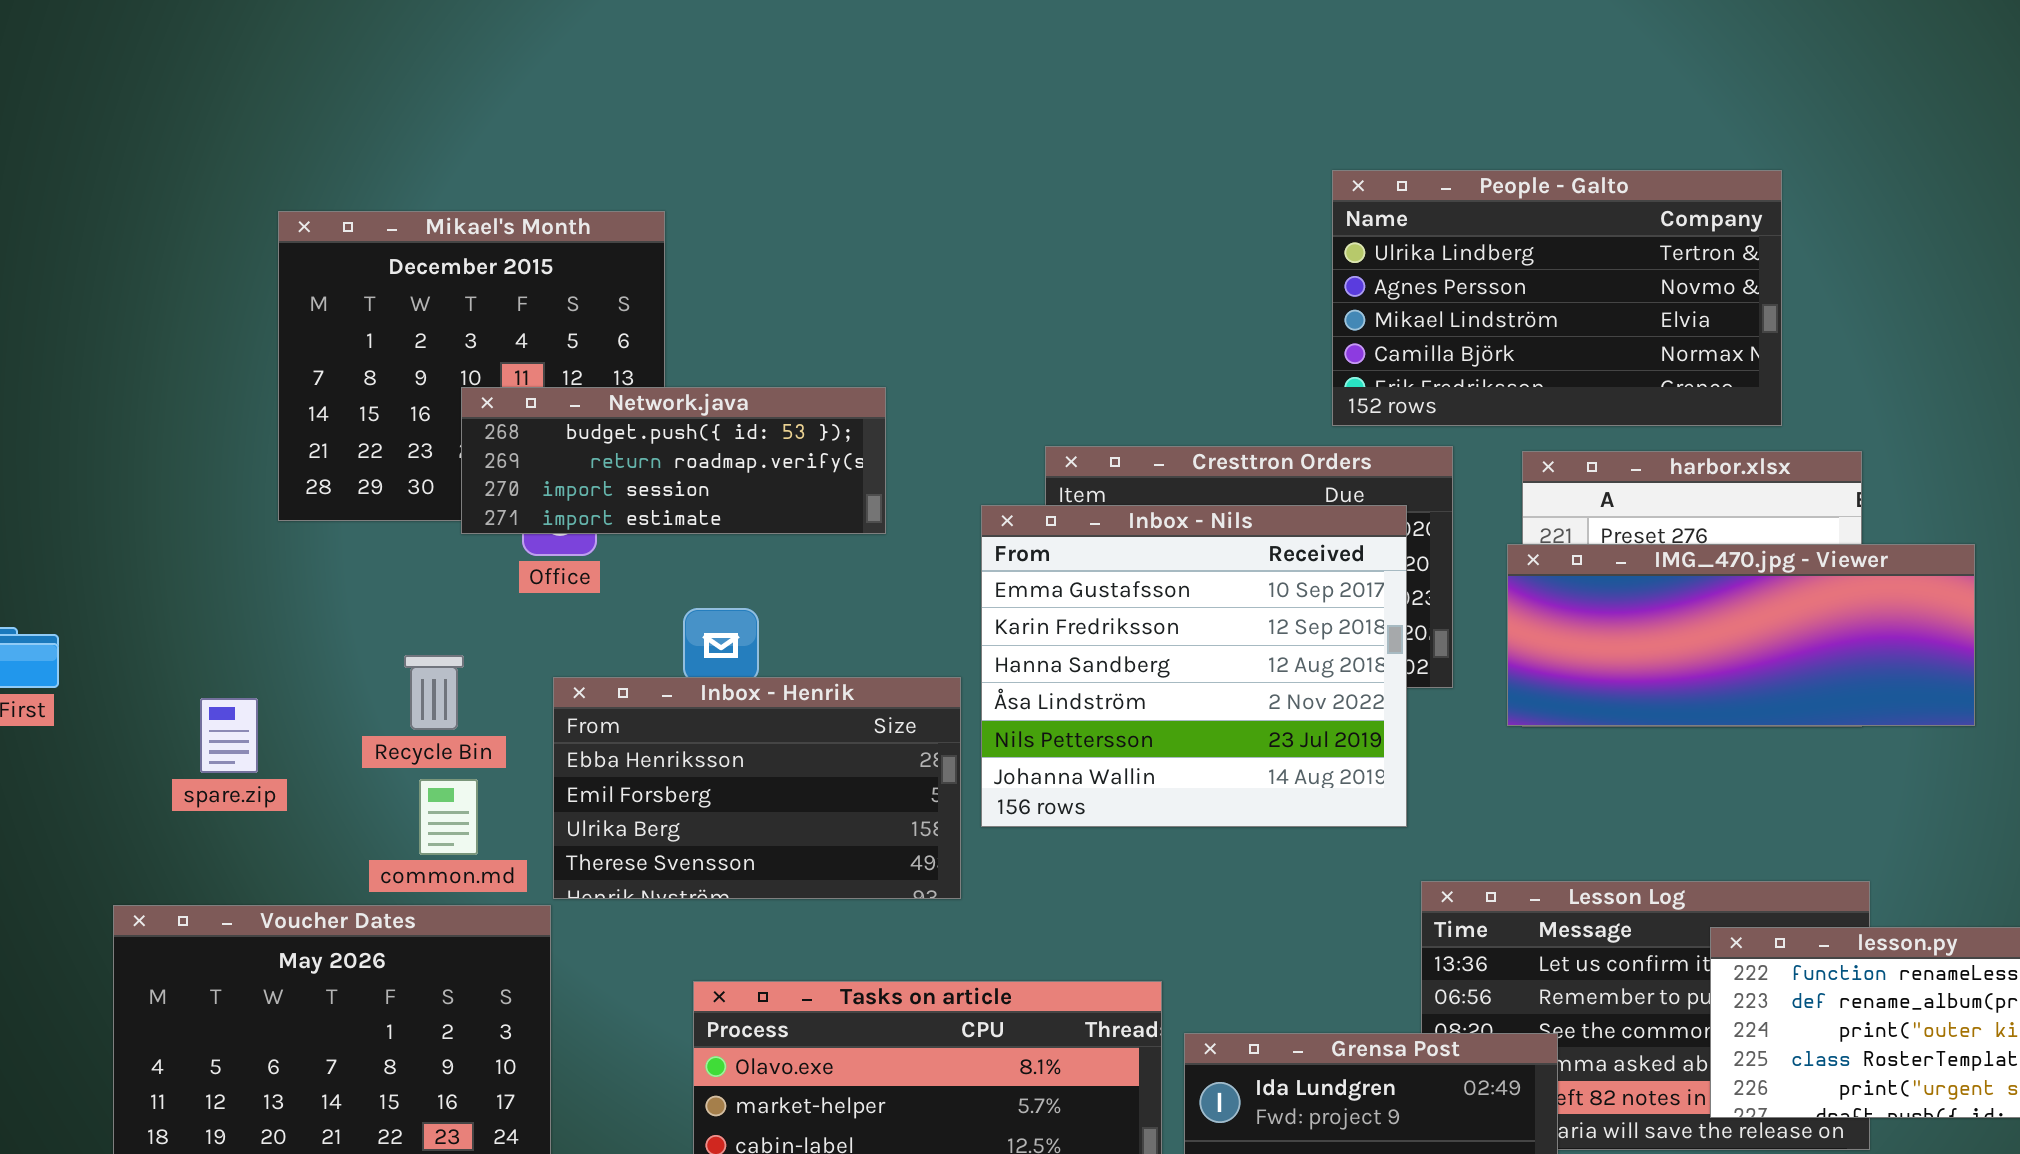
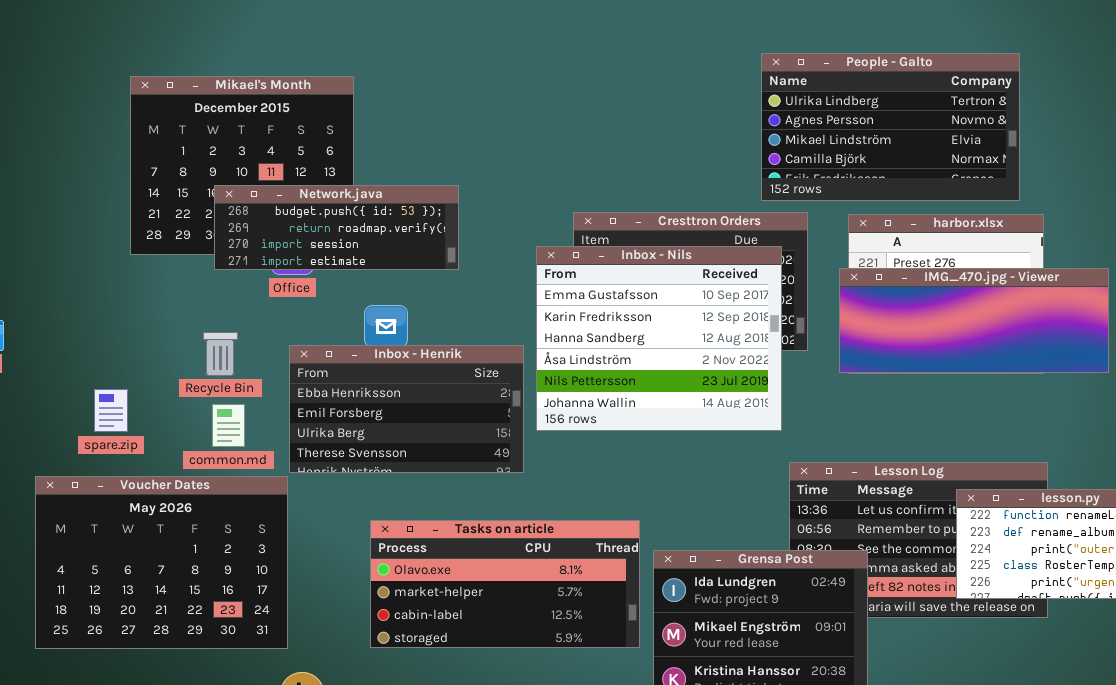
People - Galto: [1332,170,1782,426] -> [761,53,1020,201], moved
Network.java: [461,387,886,534] -> [214,185,459,270], moved
spare.zip: [200,698,258,773] -> [94,389,128,432], moved

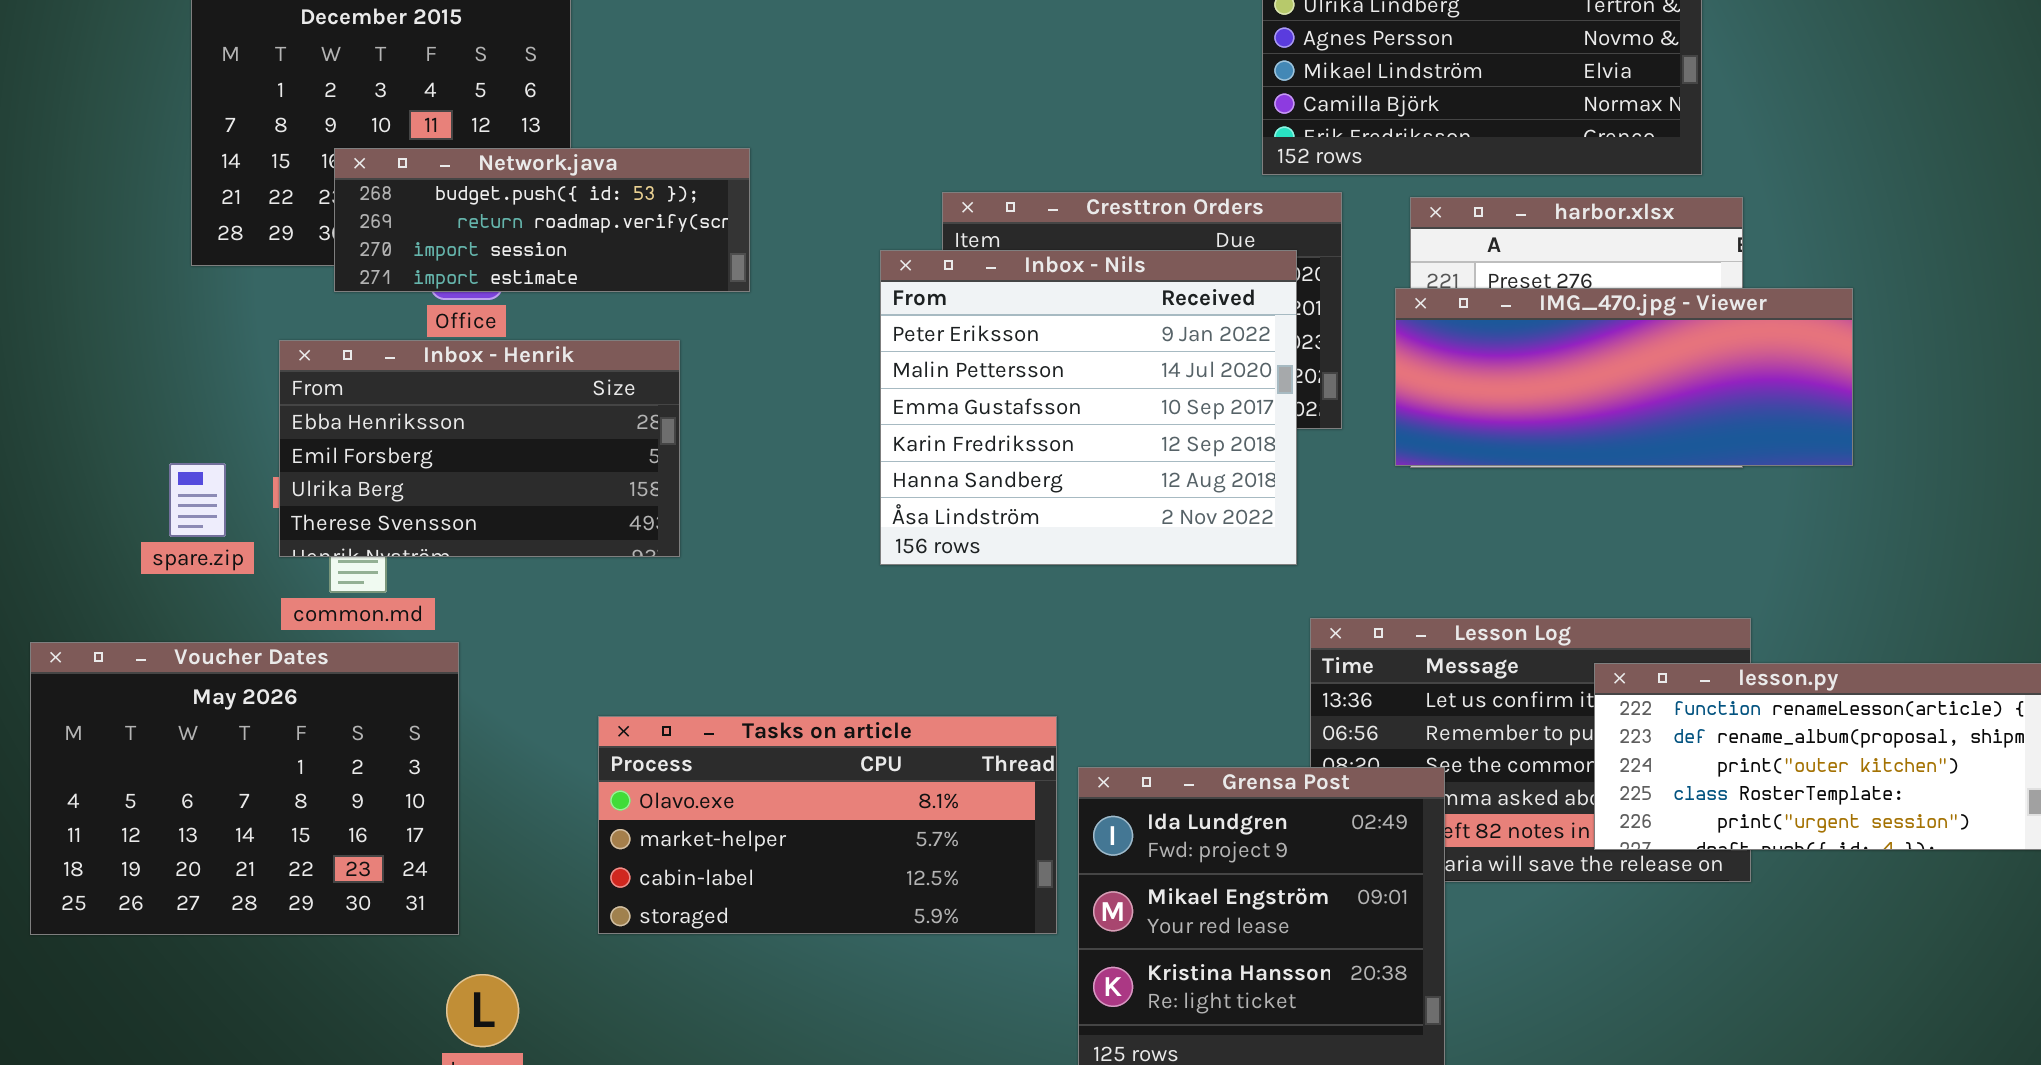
Inbox - Nils: [536,246,782,431] -> [880,250,1297,565], scrolled up 2 rows
Inbox - Henrik: [289,345,524,473] -> [279,340,680,557], moved
spare.zip: [94,389,128,432] -> [169,463,226,537], moved

